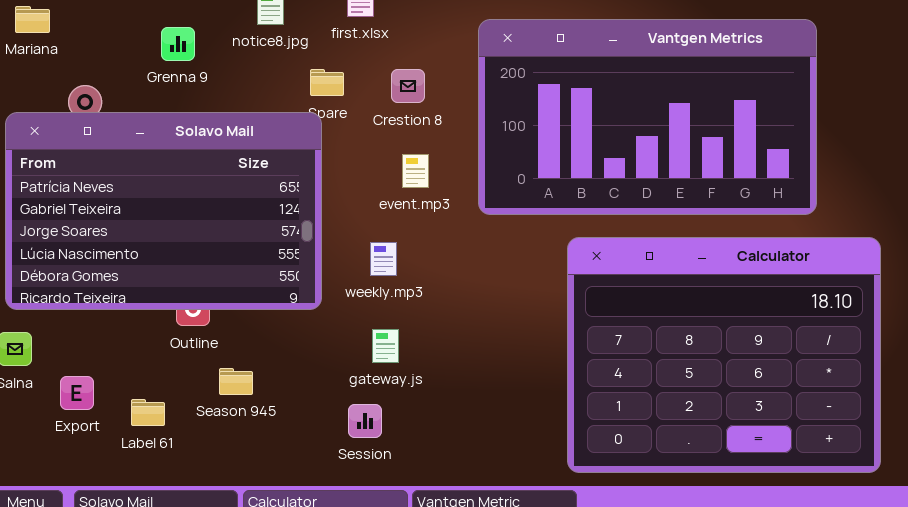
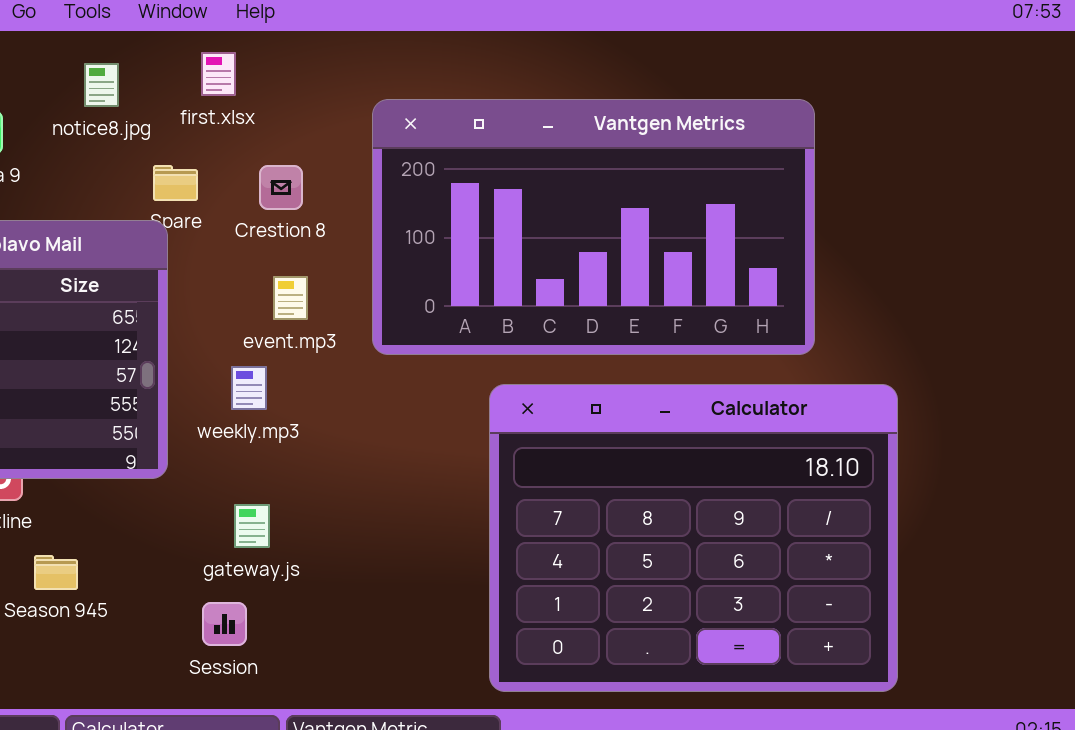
weekly.mp3: [370,242,397,276] -> [231,366,267,410], moved

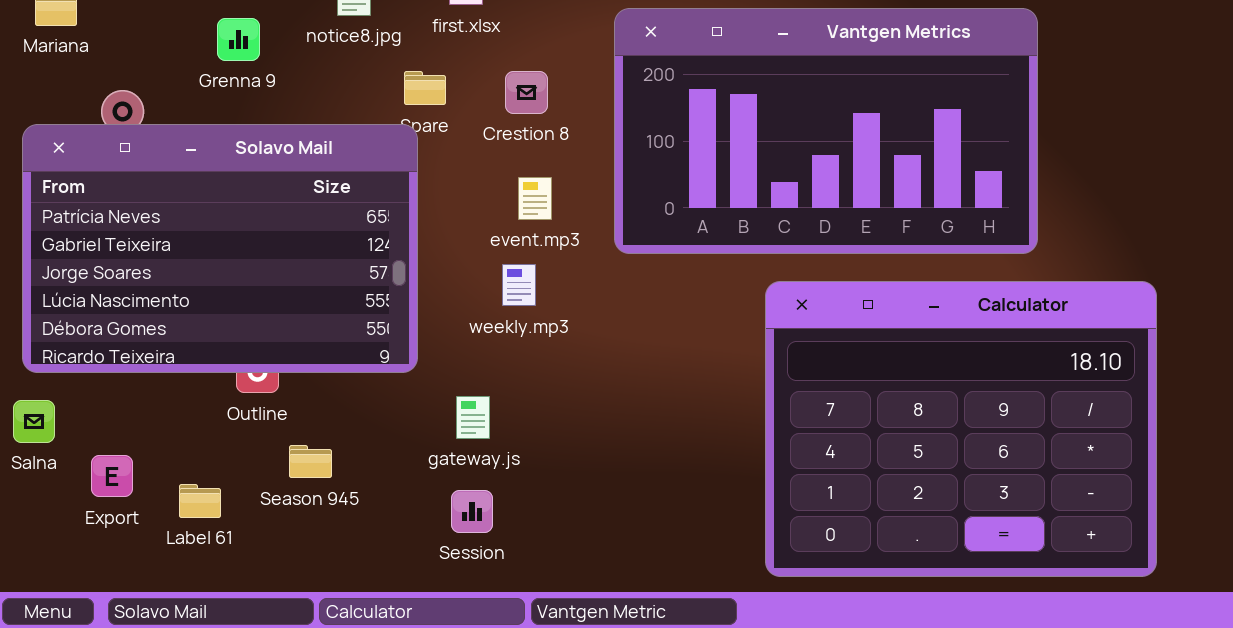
weekly.mp3: [231,366,267,410] -> [502,264,536,306], moved
Calculator: [489,384,898,692] -> [765,281,1157,577], moved
gateway.js: [234,504,270,548] -> [456,396,490,439], moved

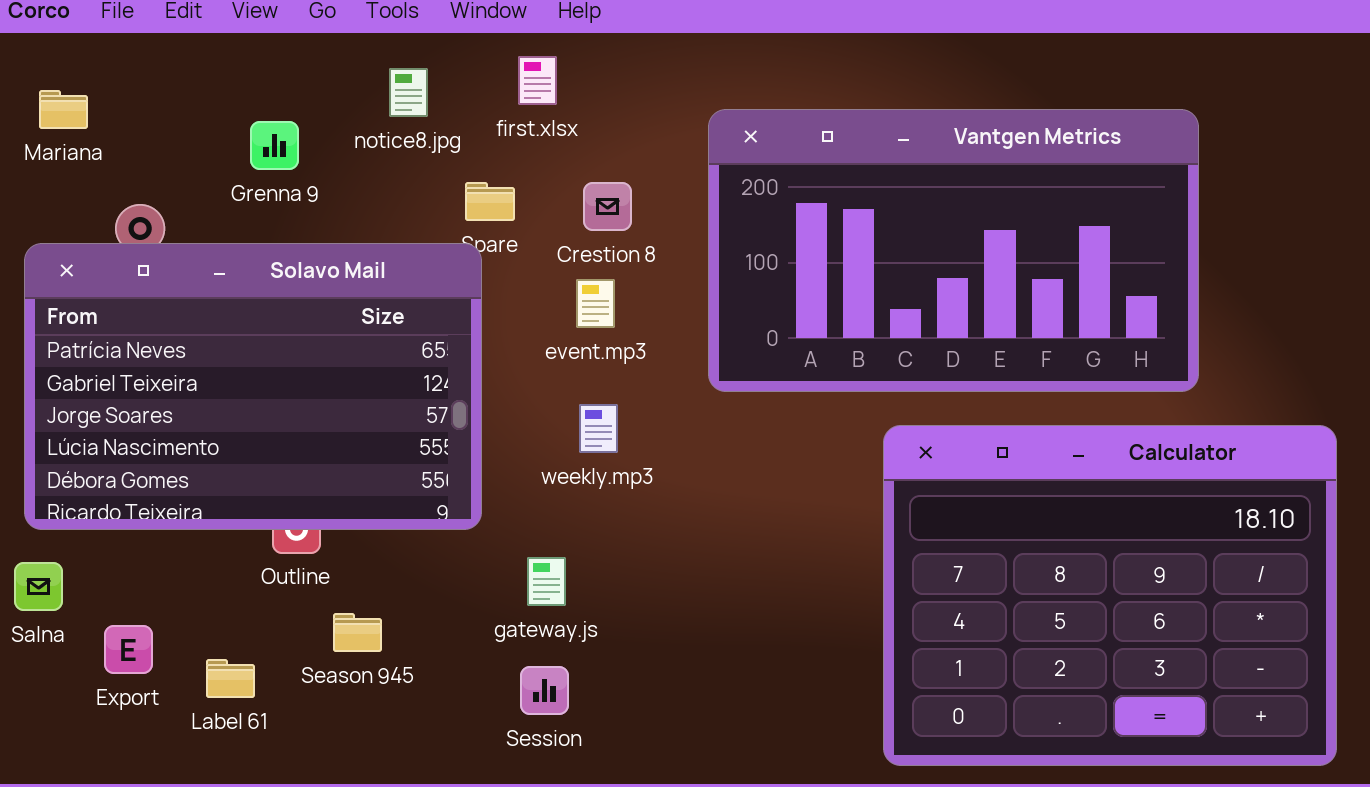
event.mp3: [518,177,552,220] -> [576,279,615,328], moved

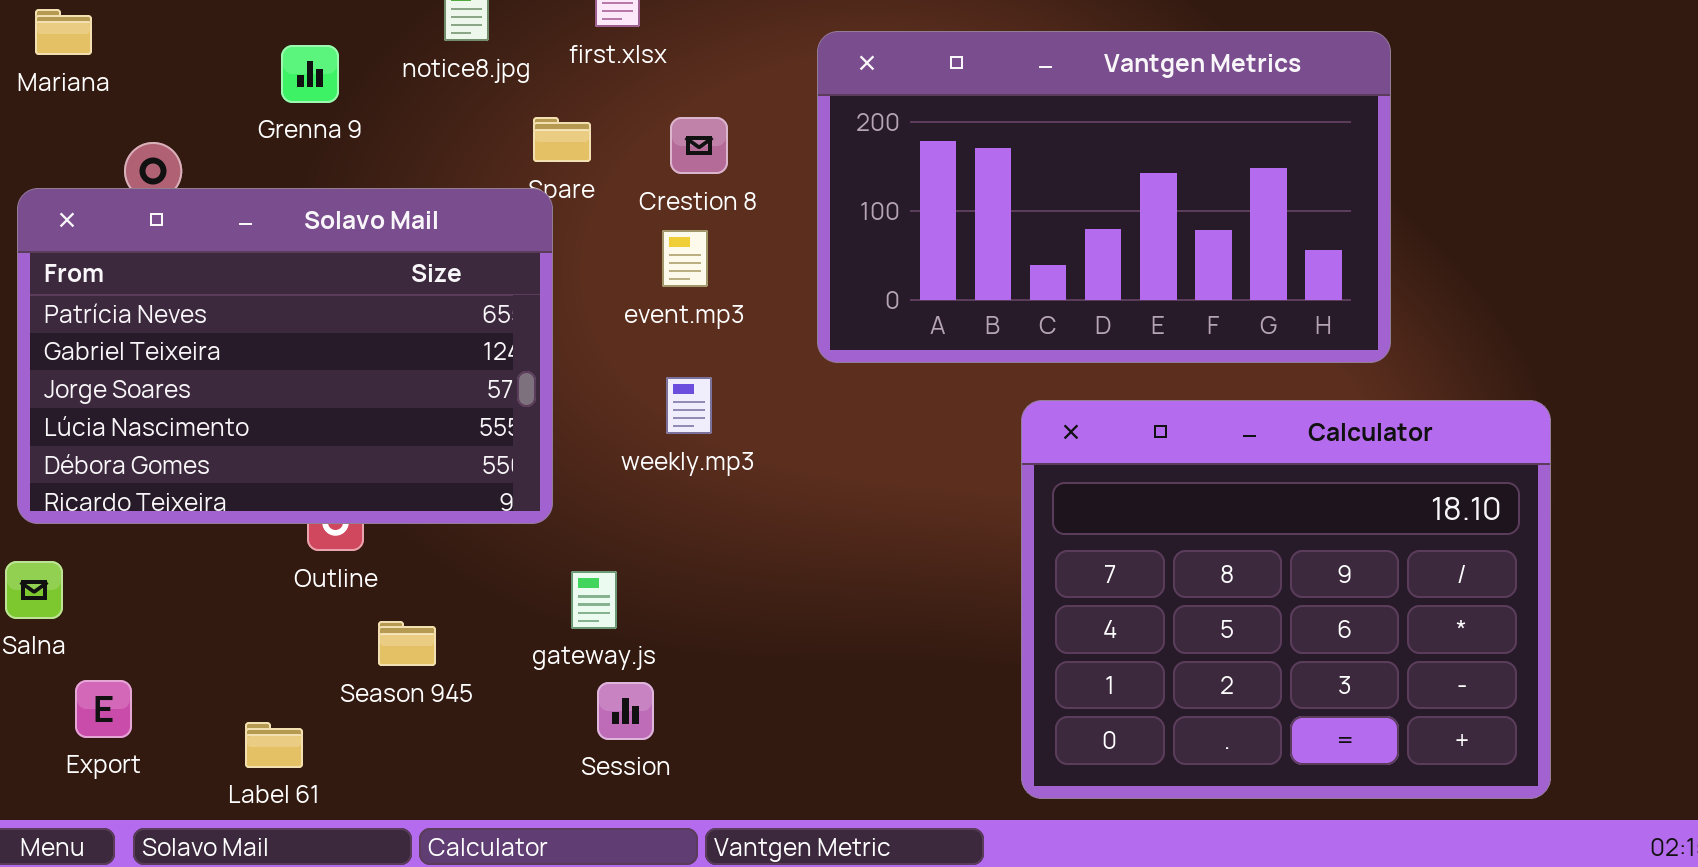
gateway.js: [527,557,566,606] -> [571,571,617,629], moved
Export: [104,625,153,674] -> [75,680,132,738], moved
Label 61: [206,659,255,698] -> [245,722,303,768], moved

